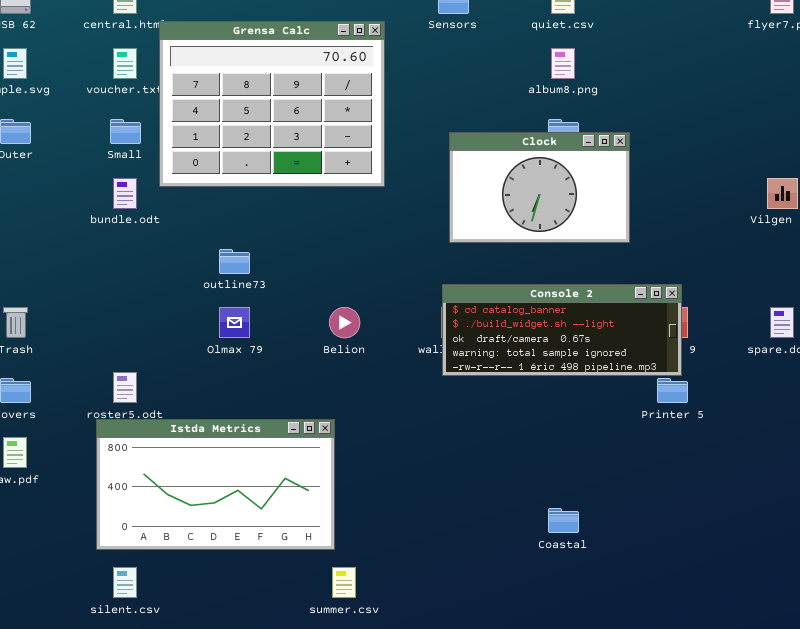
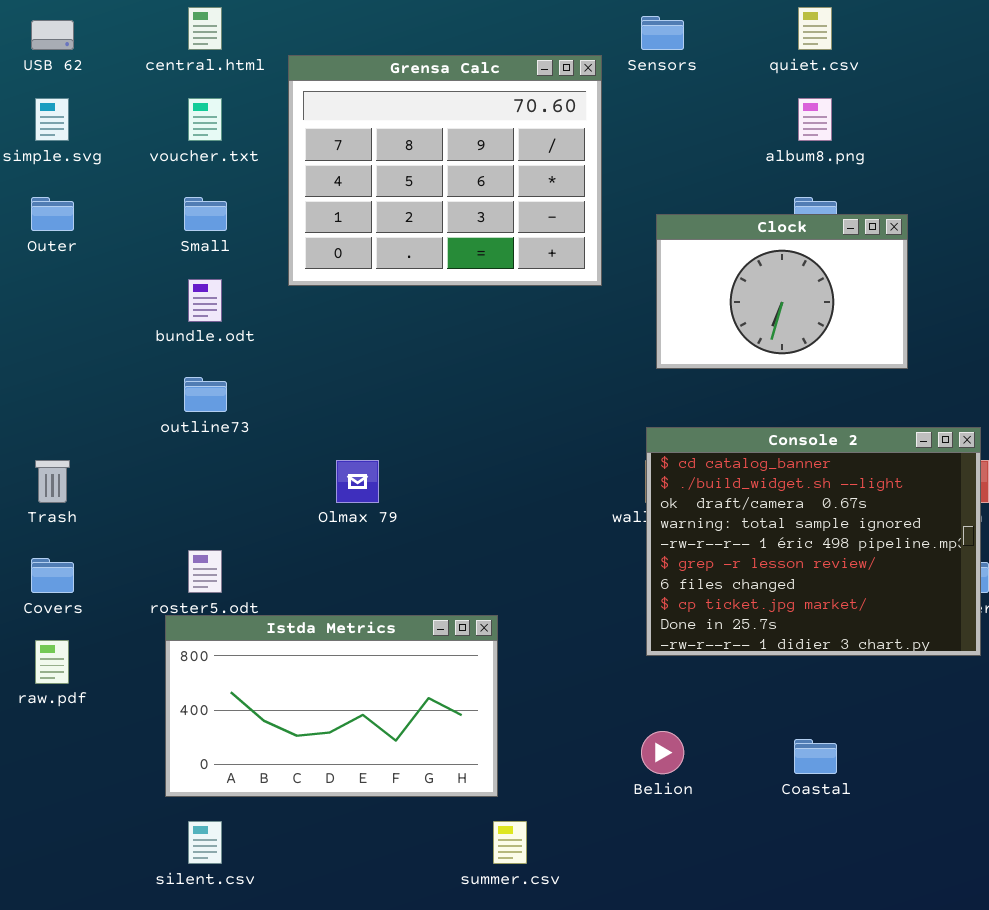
Grensa Calc: [159,21,385,187] -> [288,55,602,286], moved
outline73: [219,249,250,274] -> [184,377,227,412], moved
Console 2: [442,284,682,376] -> [646,427,981,656], resized
Belion: [329,307,360,338] -> [641,731,684,774], moved

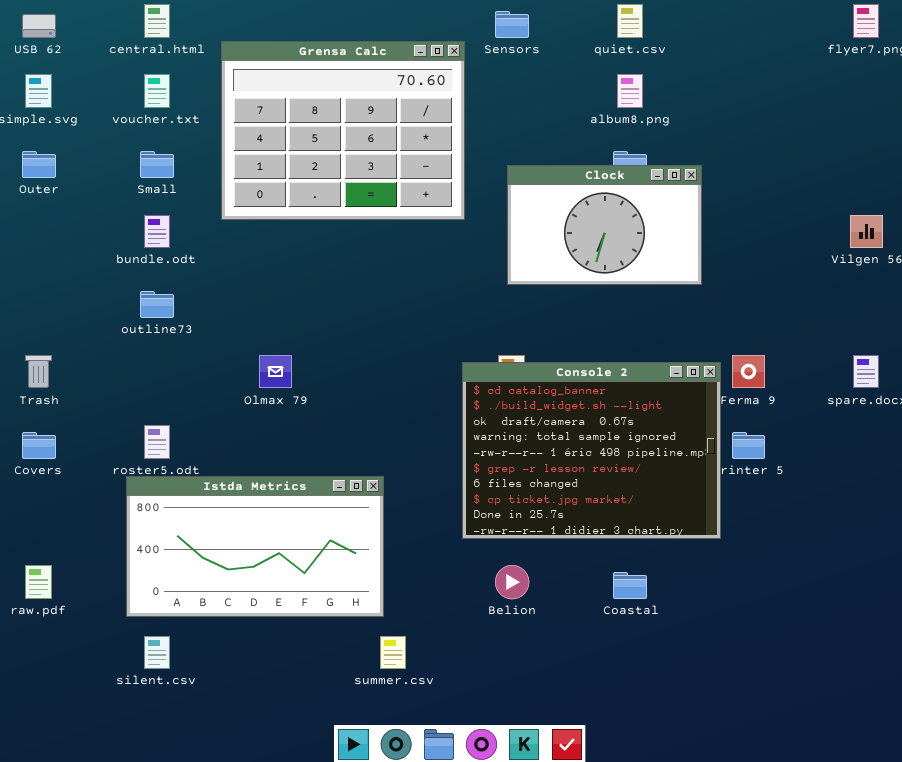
Console 2: [646,427,981,656] -> [462,362,721,539], moved
raw.pdf: [35,640,69,684] -> [25,565,52,599], moved

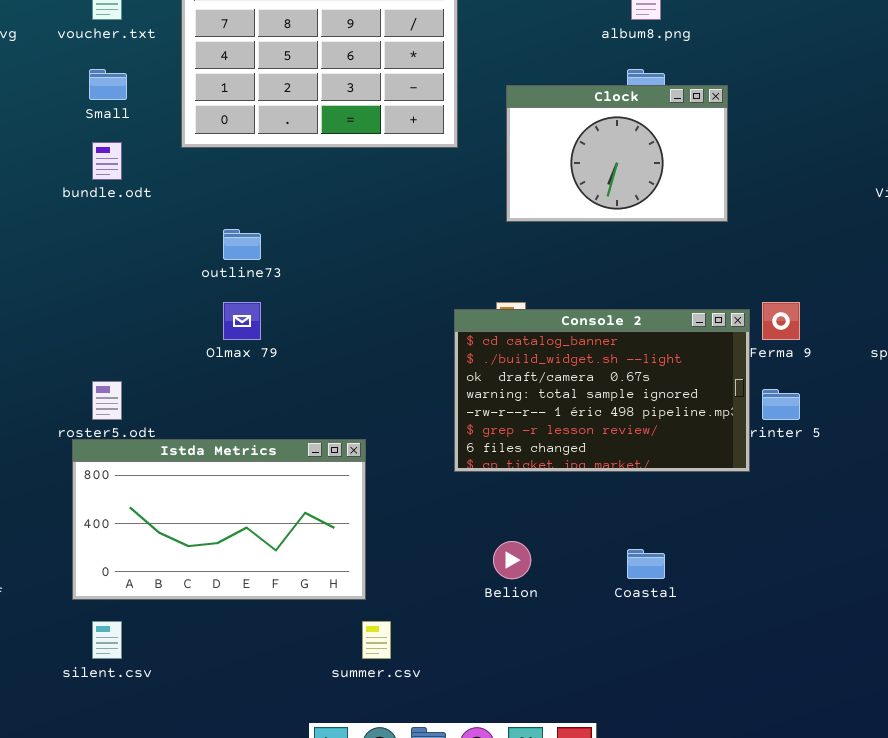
outline73: [140,291,174,318] -> [223,229,261,260], moved
Console 2: [462,362,721,539] -> [454,309,750,472], resized

